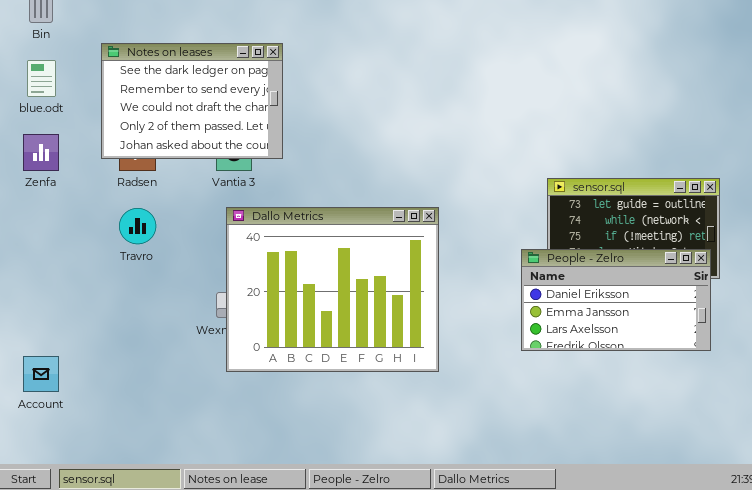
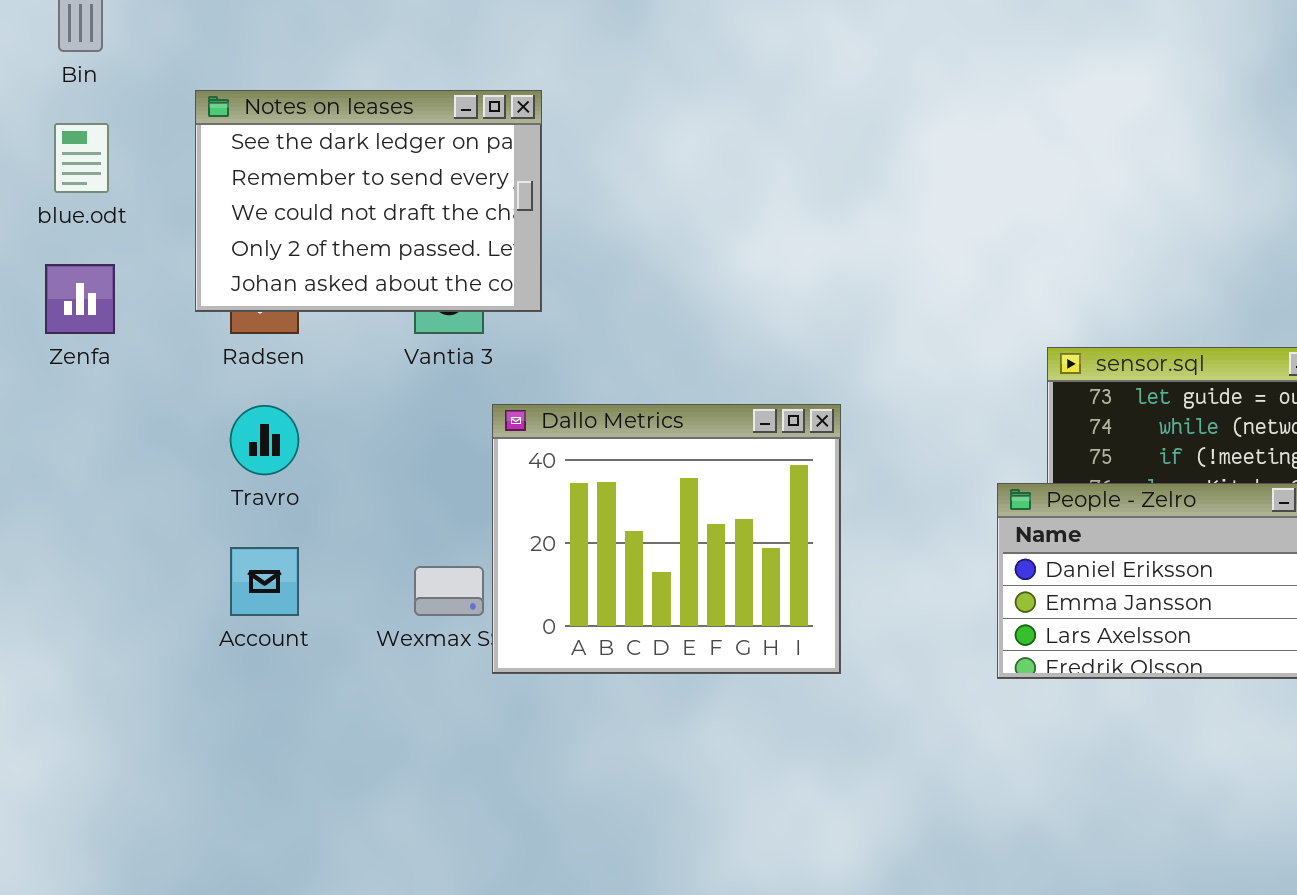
Dallo Metrics: [226,207,439,372] -> [492,404,841,674], resized
Account: [23,356,59,392] -> [230,547,299,616], moved

